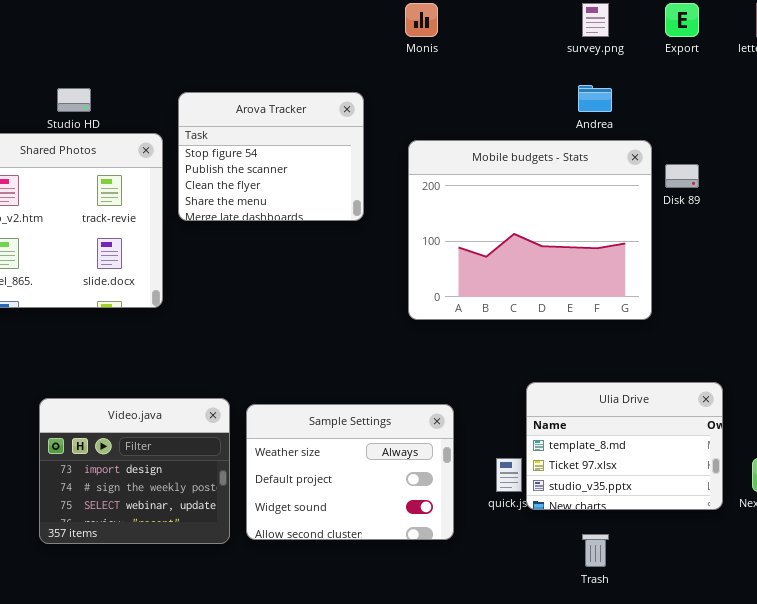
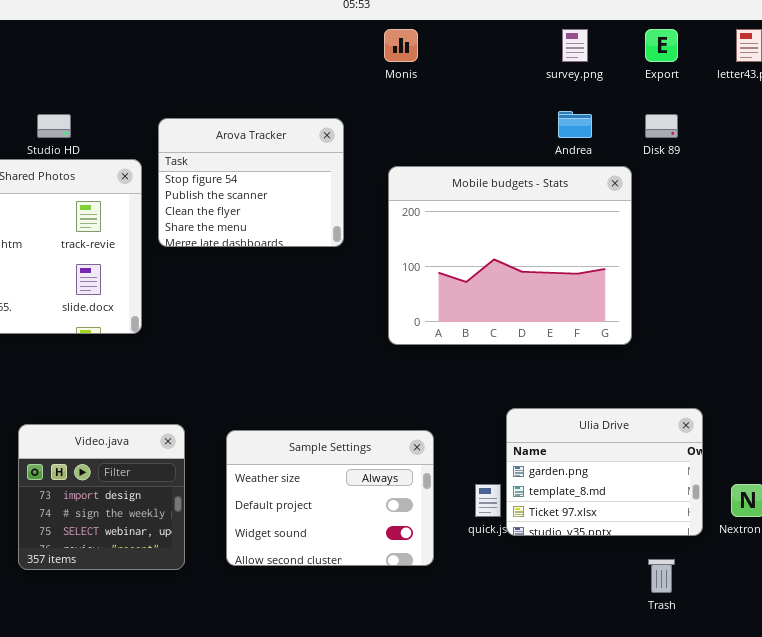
Disk 89: [665,164,699,188] -> [645,114,678,138], moved
Ulia Drive: [526,382,723,510] -> [506,408,703,536], scrolled up 1 row
Video.java: [39,398,230,544] -> [18,424,185,570], resized
Trash: [582,534,609,567] -> [648,559,675,593], moved

